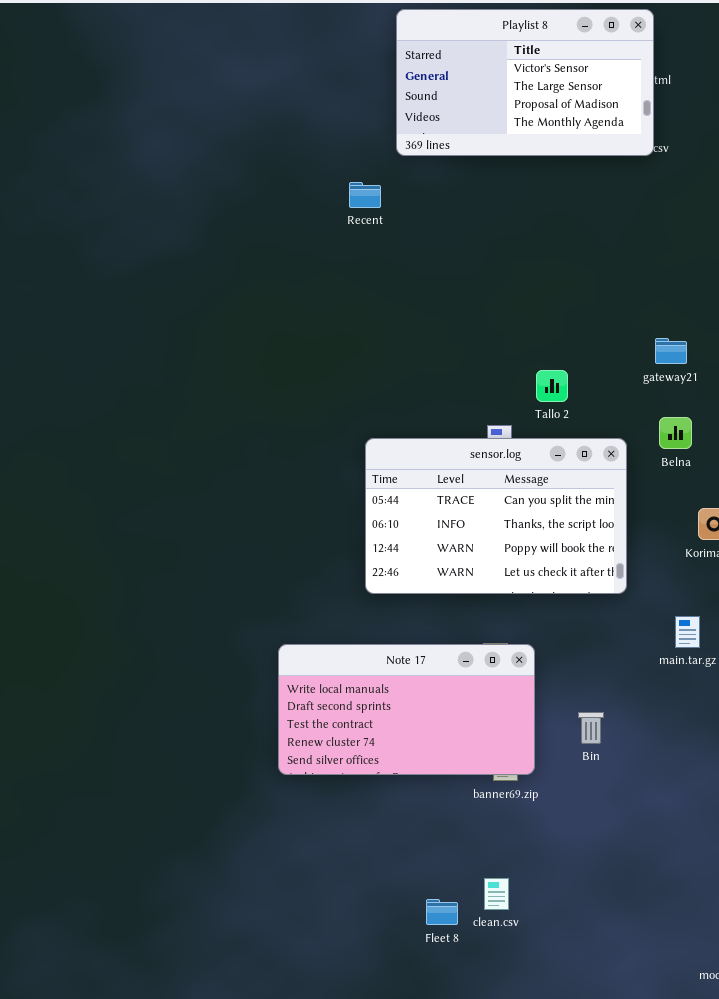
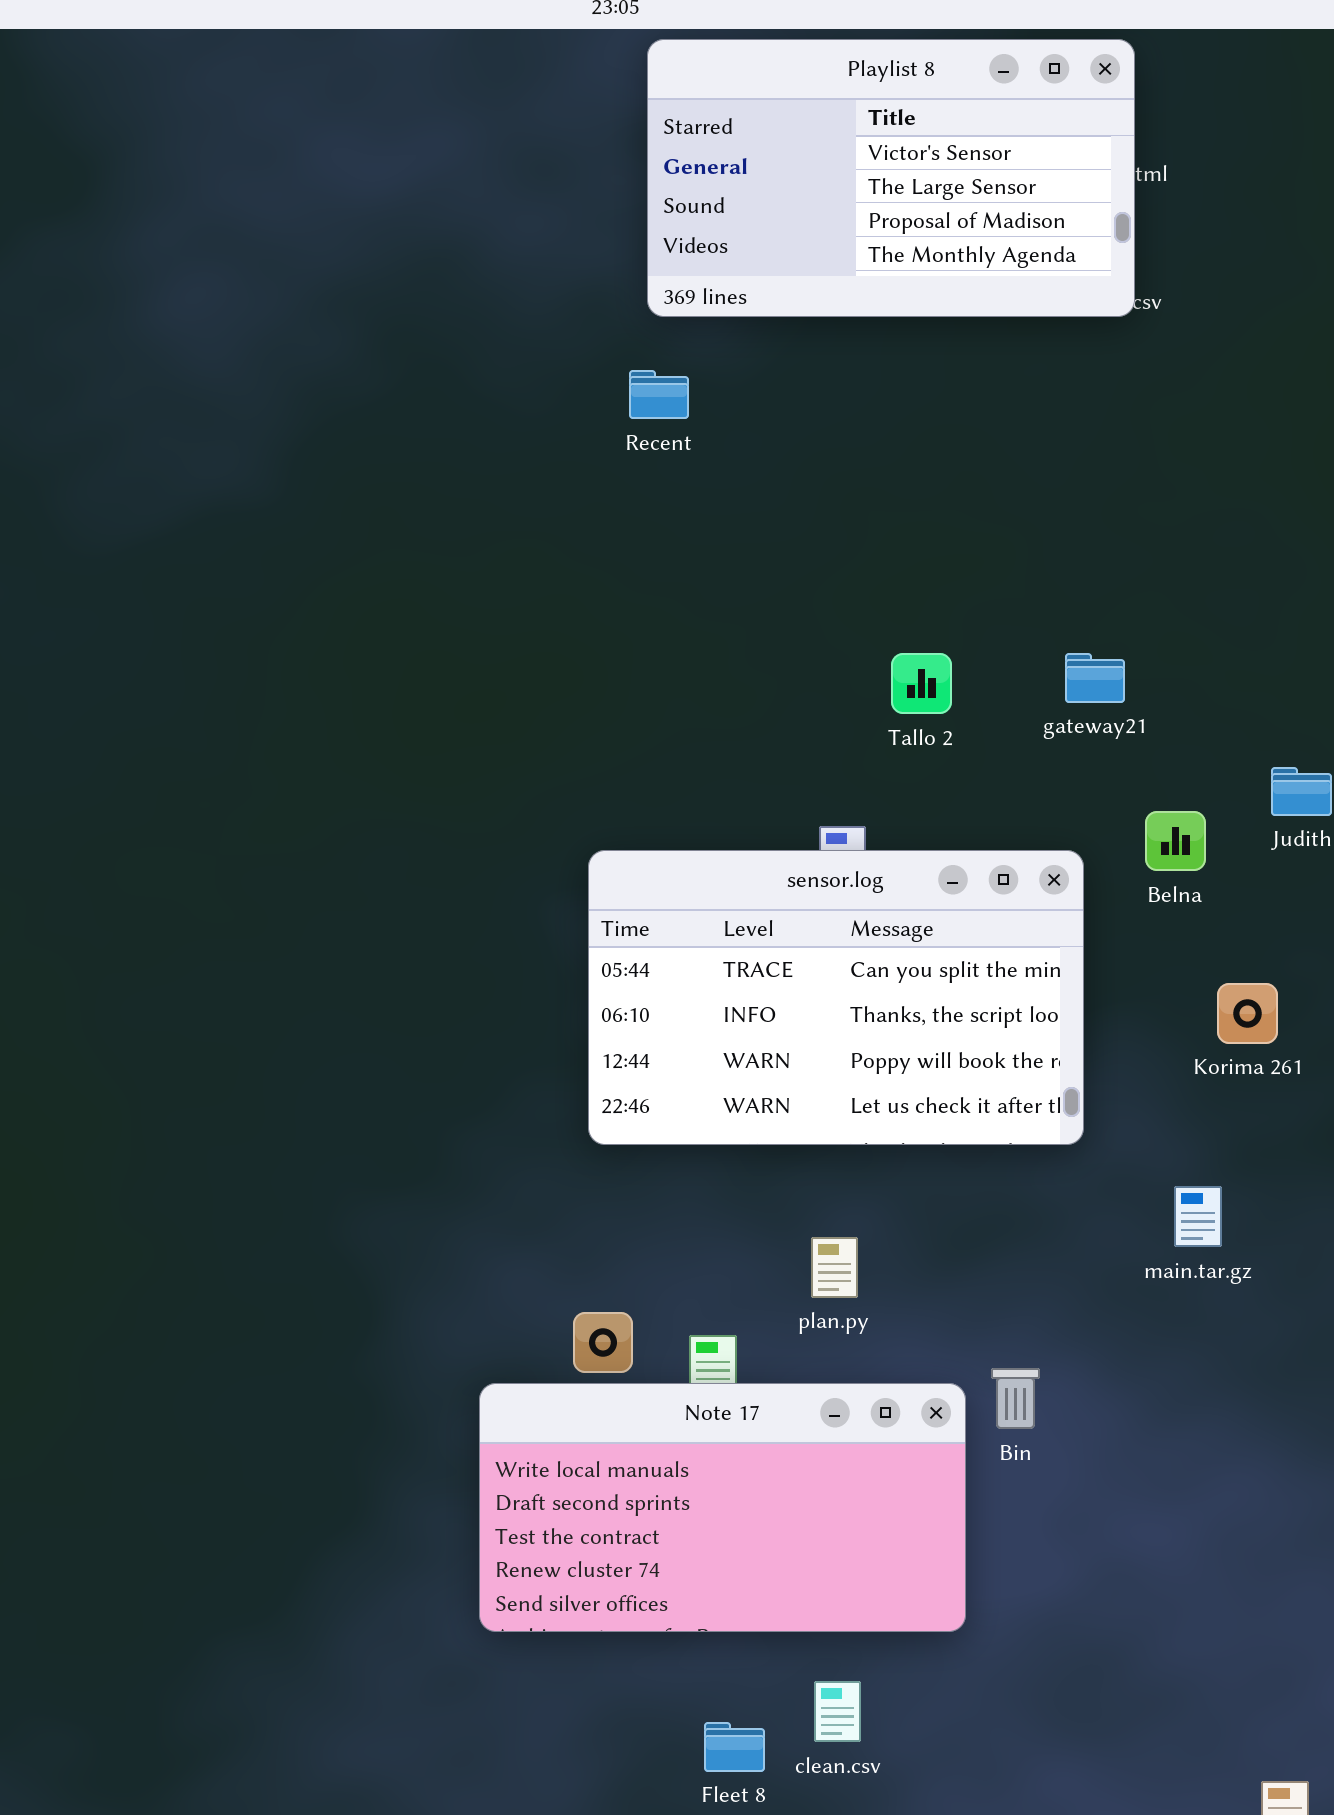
Recent: [349,182,381,208] -> [629,370,689,419], moved
gateway21: [655,338,687,364] -> [1065,653,1125,703], moved
Tallo 2: [536,370,568,402] -> [891,653,952,714], moved
Note 17: [278,644,535,775] -> [479,1383,966,1632], moved

